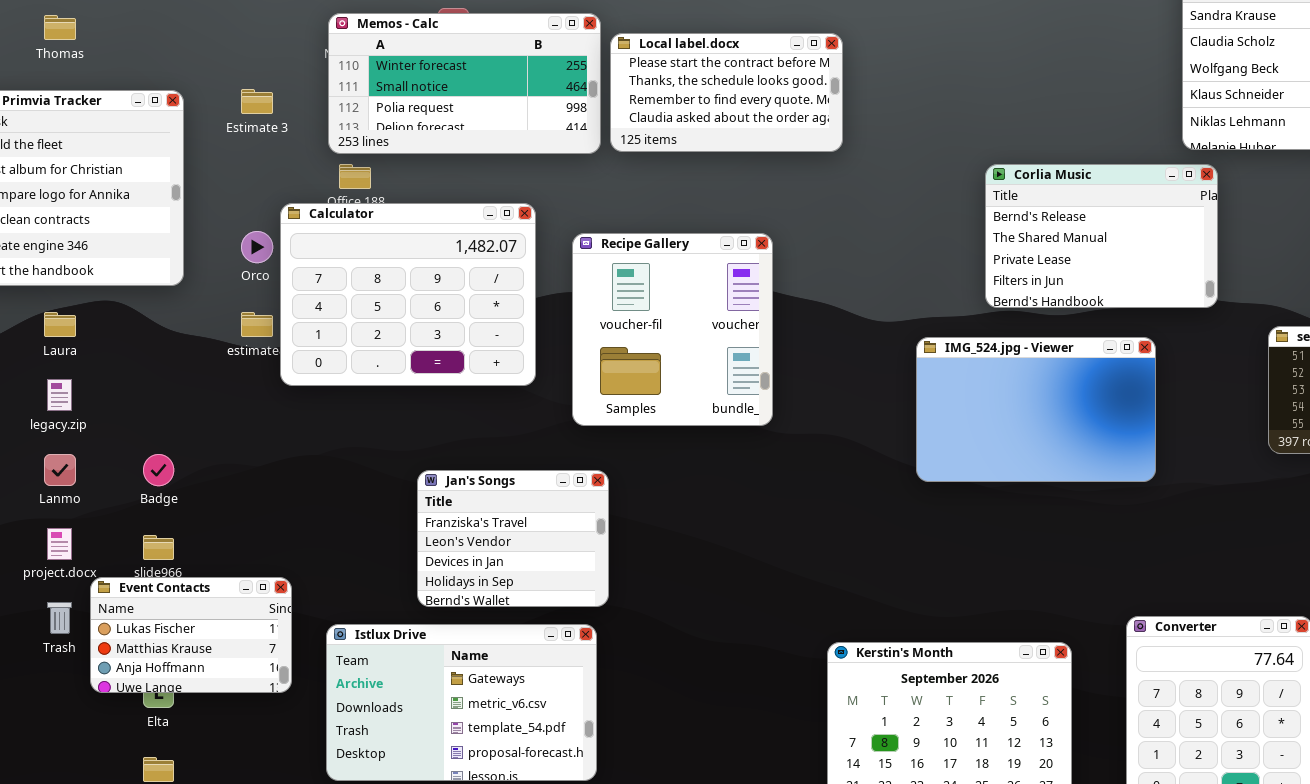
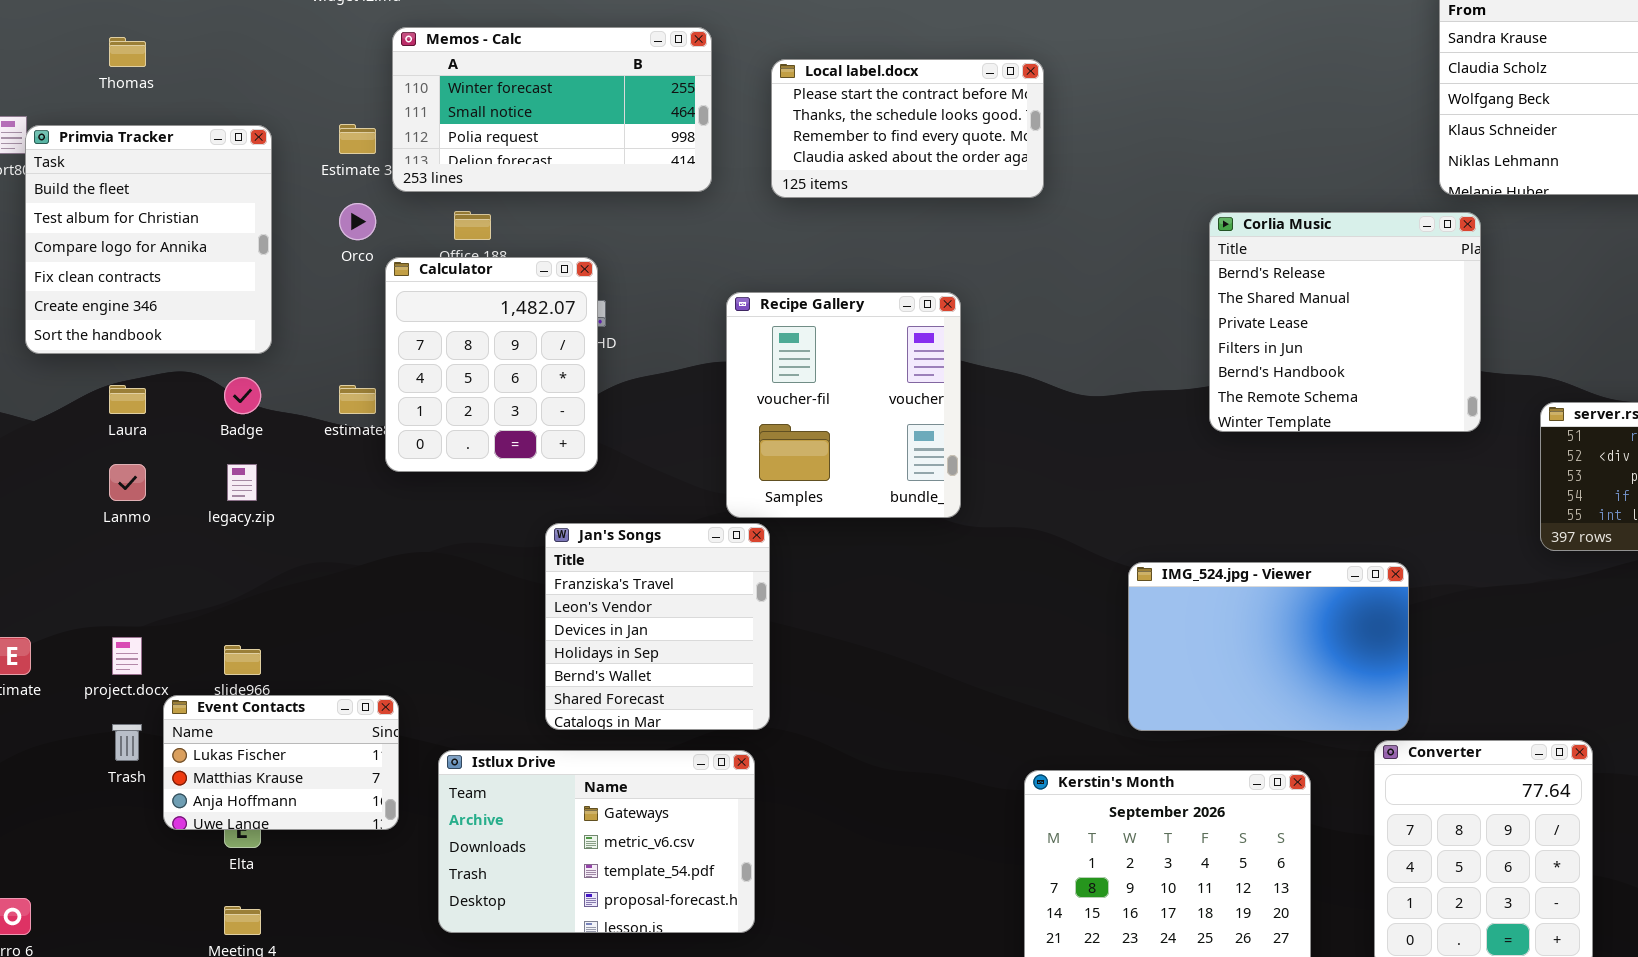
Memos - Calc: [328,13,601,154] -> [392,27,712,192], moved
Corlia Music: [985,164,1218,308] -> [1209,212,1481,432], resized
Calculator: [280,203,536,386] -> [385,257,598,472], resized
Orco: [241,231,273,263] -> [339,203,376,240], moved
IMG_524.jpg - Viewer: [916,337,1156,482] -> [1128,562,1409,731], moved
legacy.zip: [47,379,72,411] -> [227,464,257,501], moved
Lanmo: [44,454,76,486] -> [109,464,146,501], moved
Badge: [143,454,174,486] -> [224,377,261,414], moved
Jan's Songs: [417,470,609,607] -> [545,523,770,730], resized

